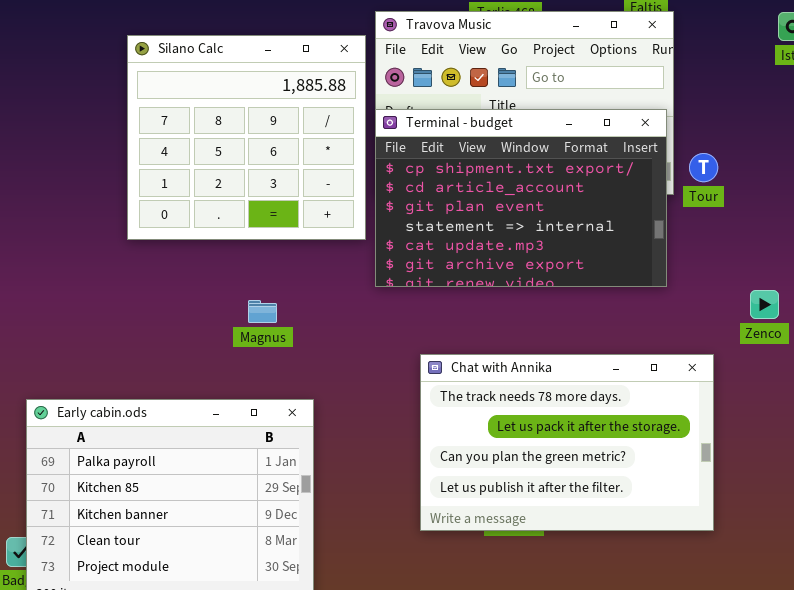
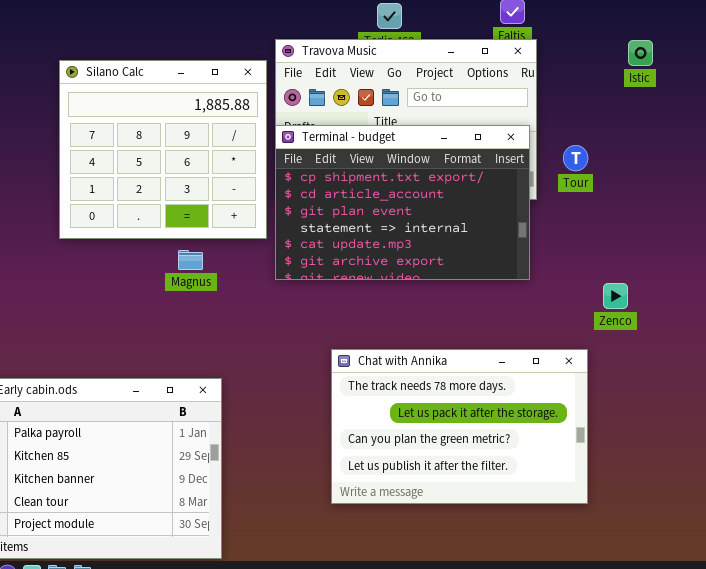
Tour: [689,153,718,182] -> [563,145,588,171], moved
Magnus: [248,300,277,323] -> [178,250,203,270], moved
Chat with Annika: [420,354,714,531] -> [331,349,588,504], moved

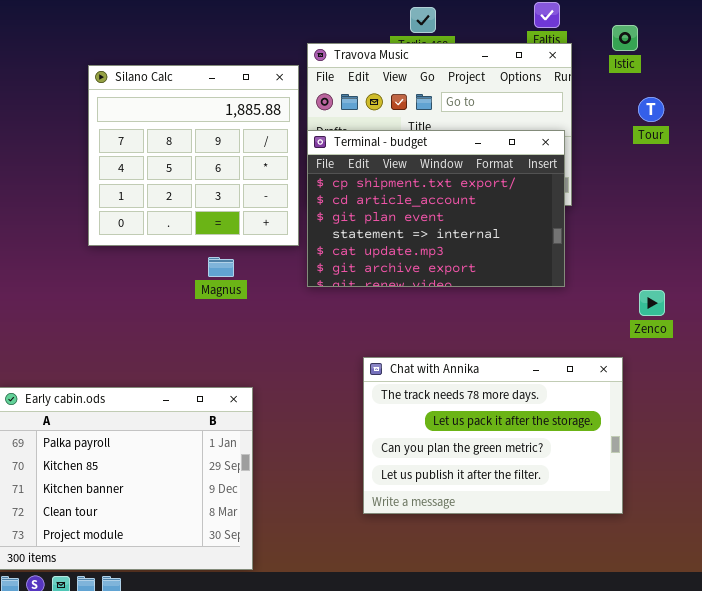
Istic: [628,40,653,66] -> [612,25,638,51], moved
Tour: [563,145,588,171] -> [638,97,664,122], moved

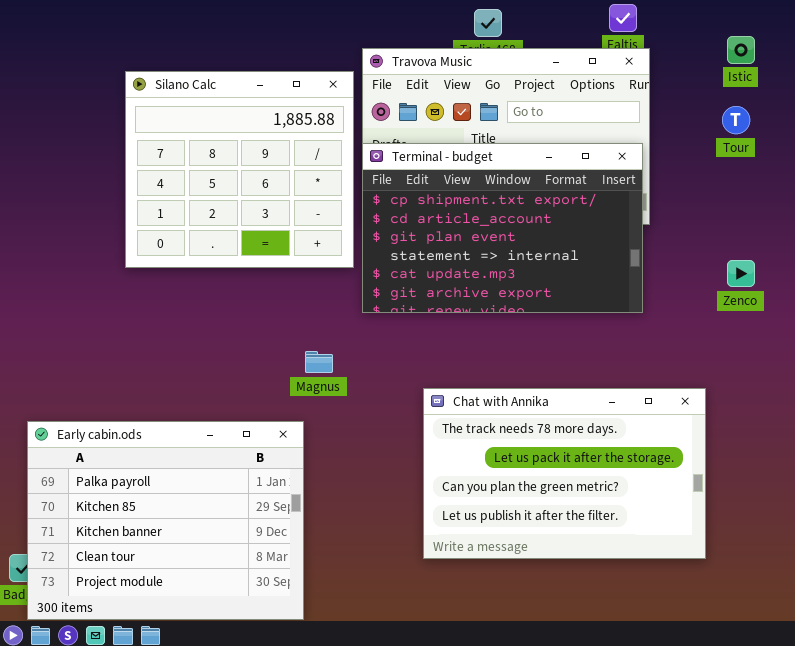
Istic: [612,25,638,51] -> [727,36,755,64], moved
Magnus: [208,257,234,277] -> [305,351,333,373], moved
Zenco: [639,290,665,316] -> [727,260,755,287], moved

